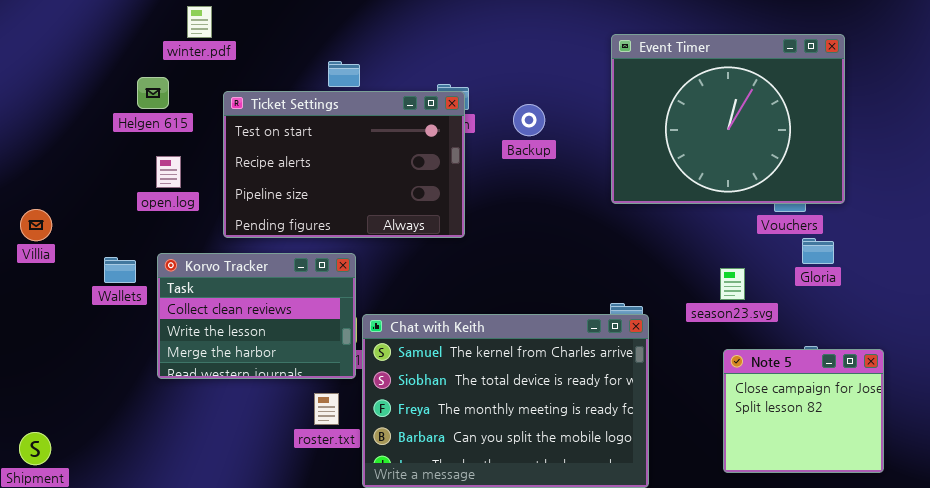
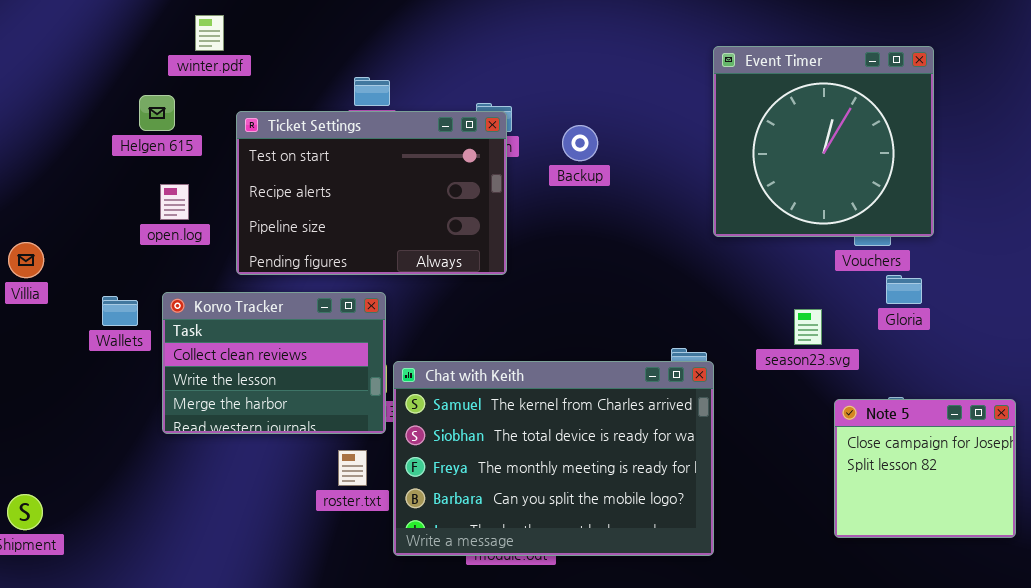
Event Timer: [611,34,845,204] -> [713,46,934,237], resized
Note 5: [723,349,884,473] -> [834,399,1016,538], moved

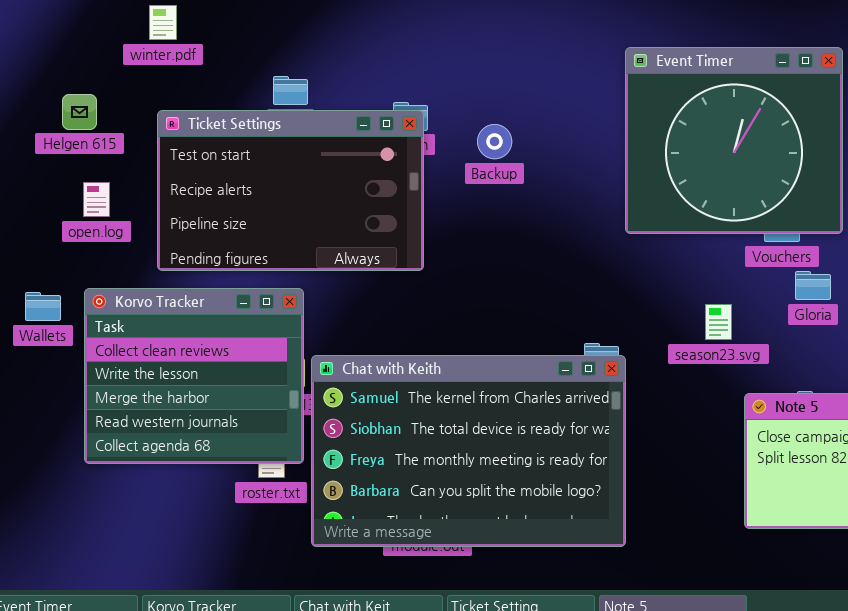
winter.pdf: [195,15,224,51] -> [149,5,177,40], moved
Korvo Tracker: [162,292,386,434] -> [84,288,304,464], resized

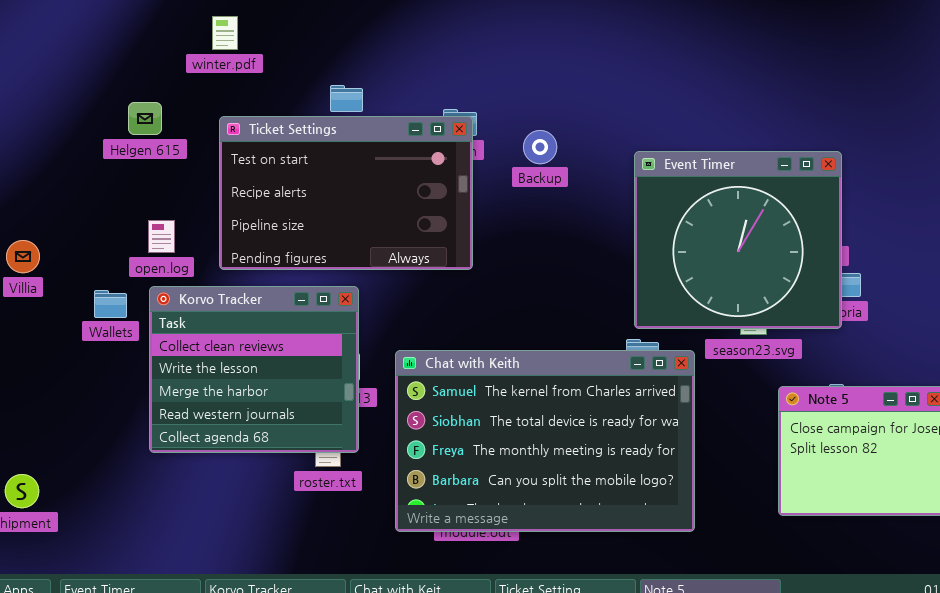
Event Timer: [625,47,843,234] -> [634,151,842,329], moved
open.log: [83,182,110,217] -> [148,220,175,253], moved
Chat with Keith: [311,355,626,547] -> [395,350,695,532], moved

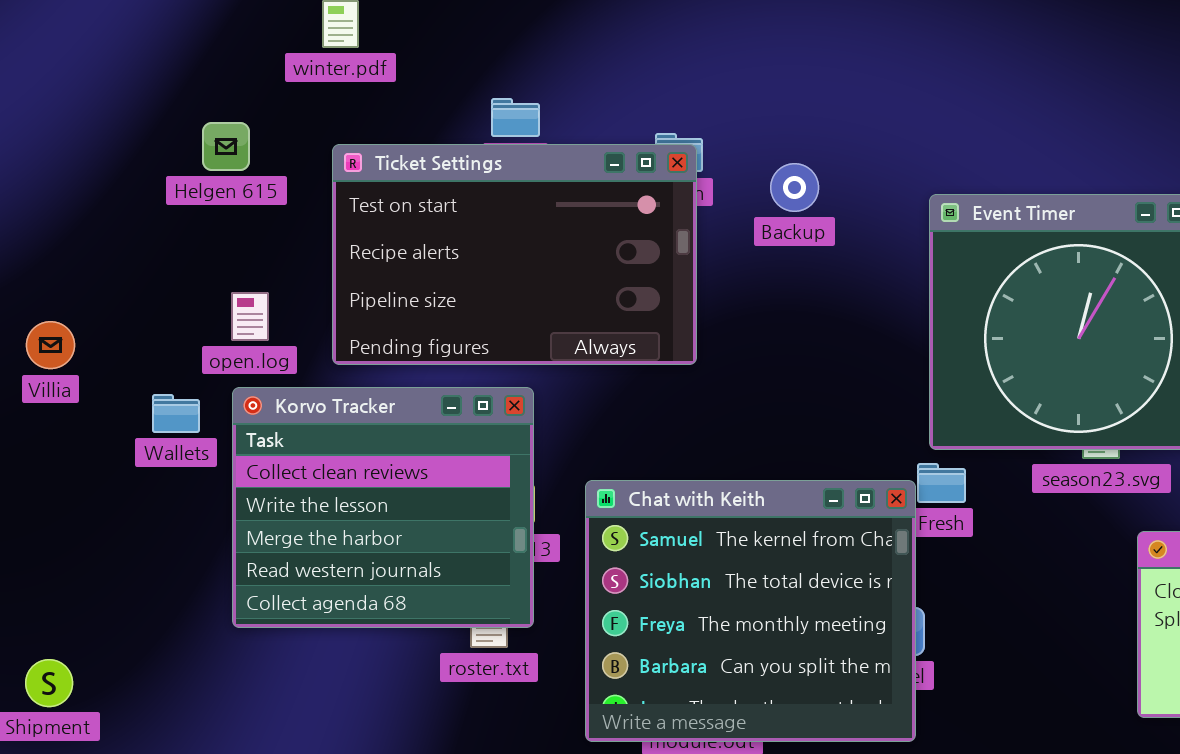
Chat with Keith: [395,350,695,532] -> [585,480,916,742], resized

